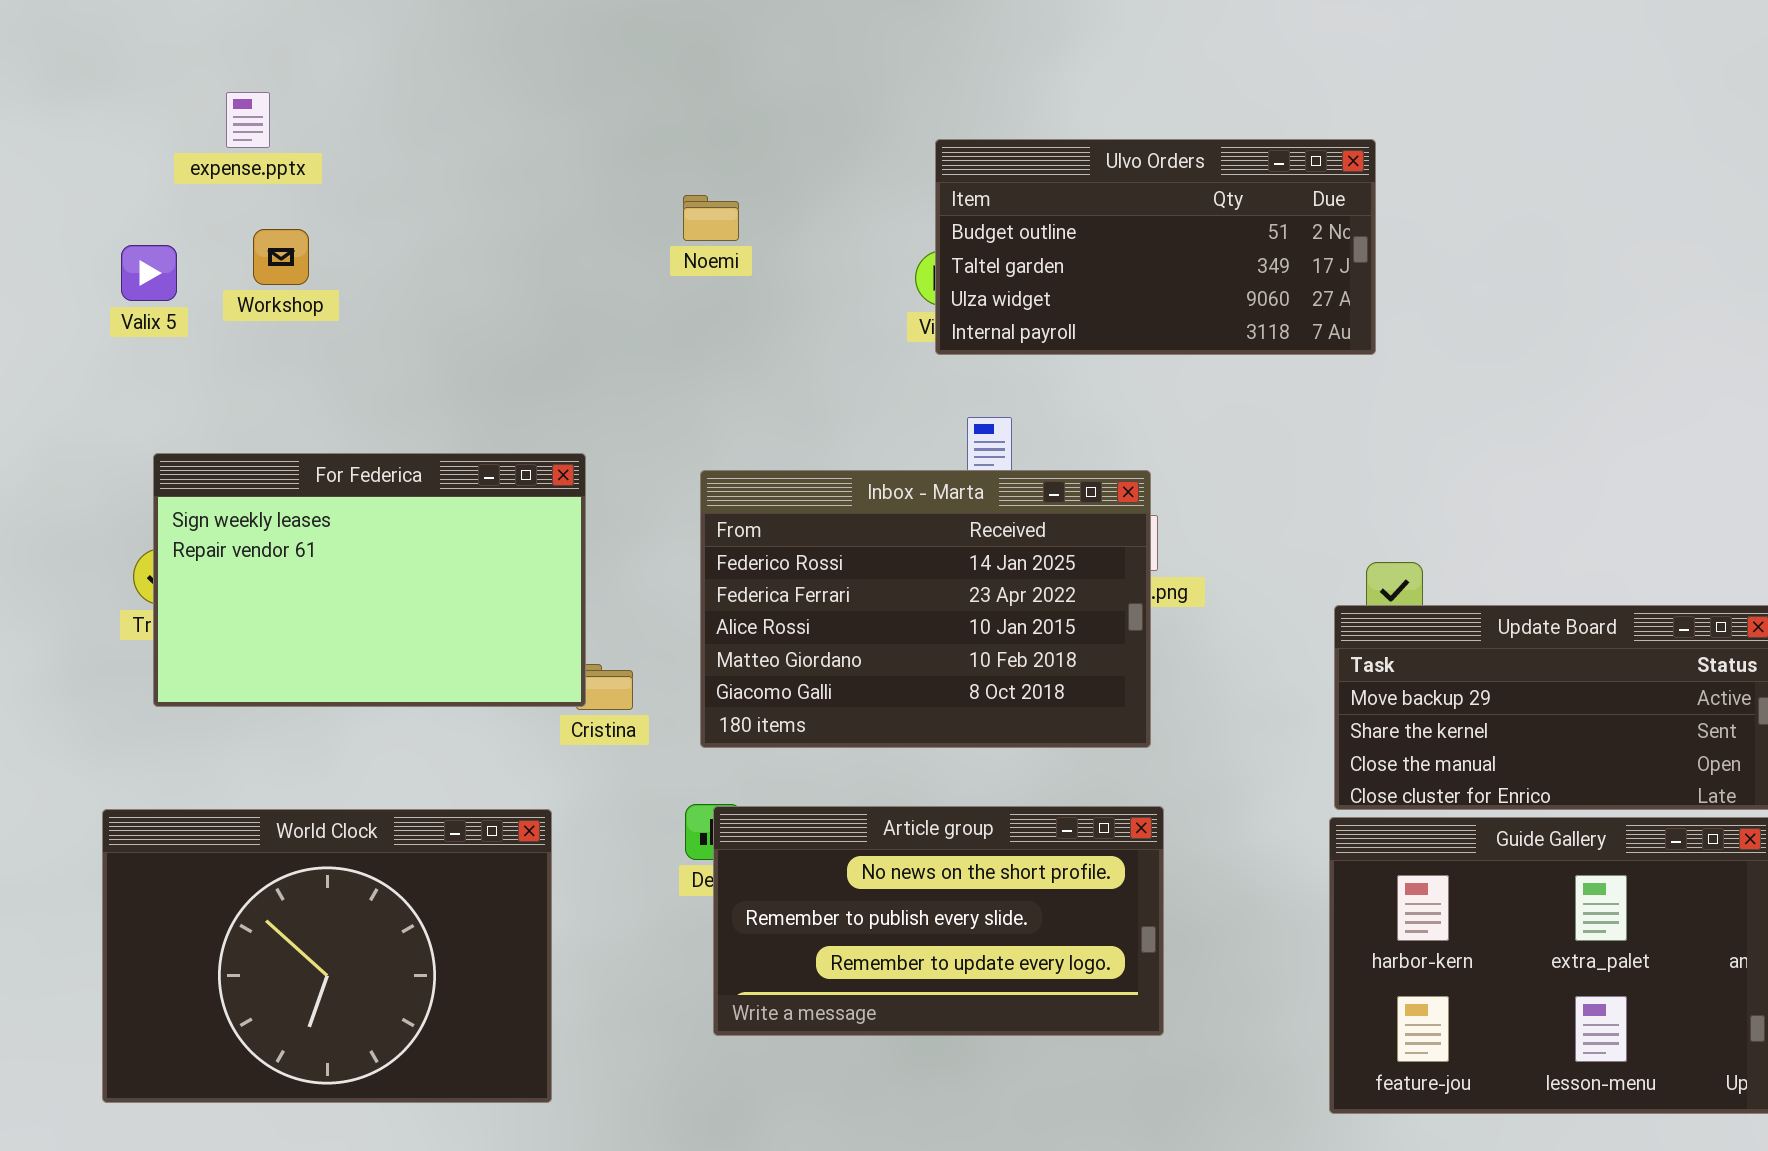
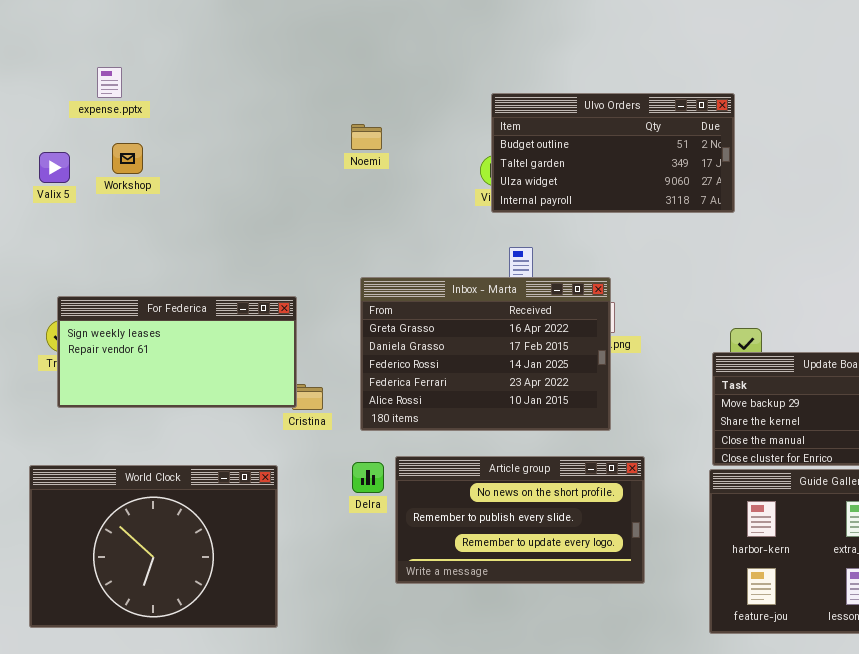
For Federica: [153,453,586,707] -> [57,296,297,408], resized
Inbox - Marta: [700,470,1151,748] -> [360,277,611,431], scrolled up 2 rows
Article group: [713,806,1164,1036] -> [395,456,645,584], moved

